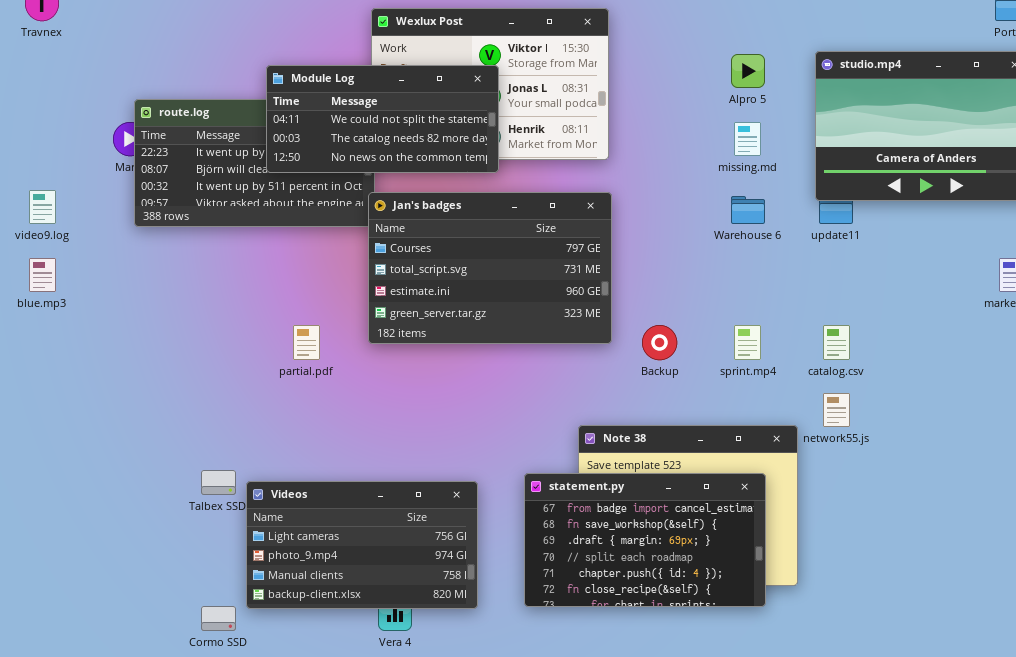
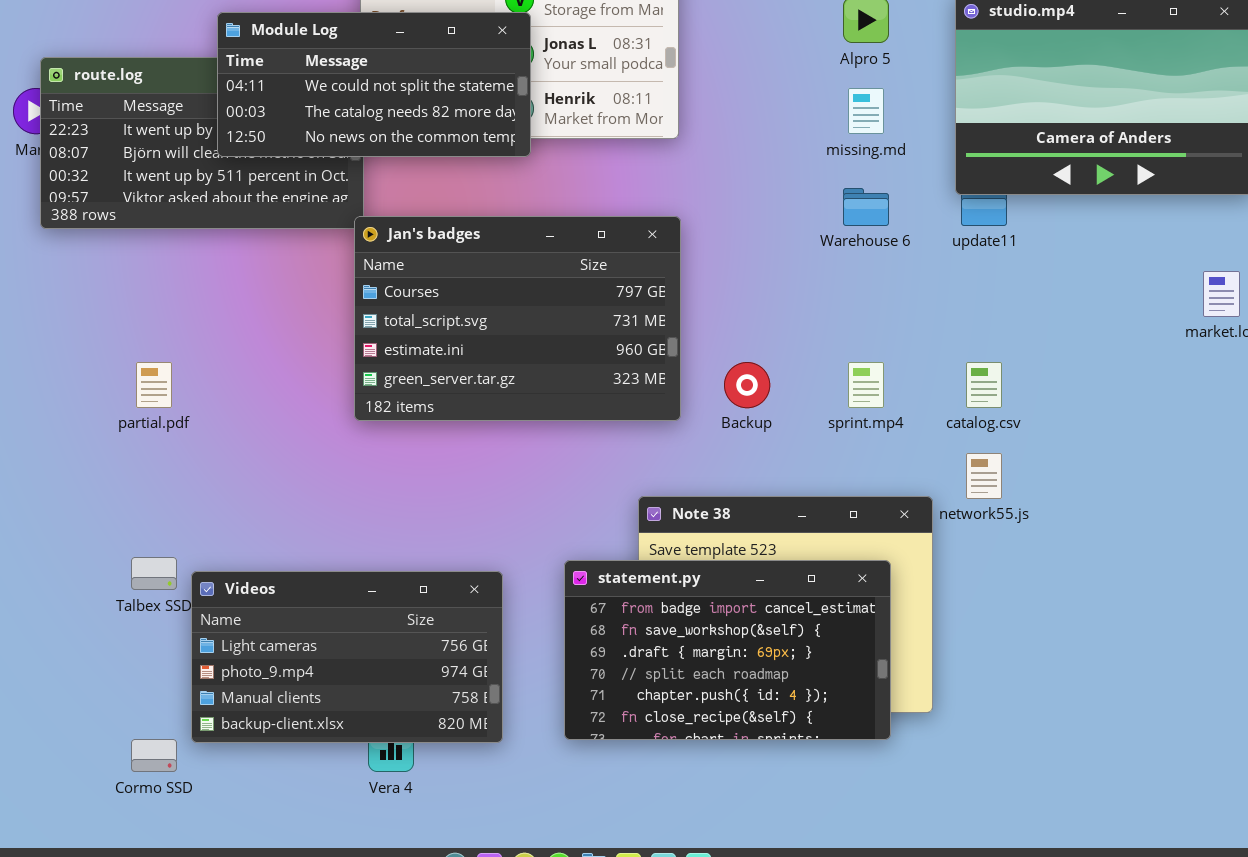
Jan's badges: [368,192,612,344] -> [354,216,681,421], moved
partial.pdf: [293,325,320,360] -> [136,362,172,408], moved

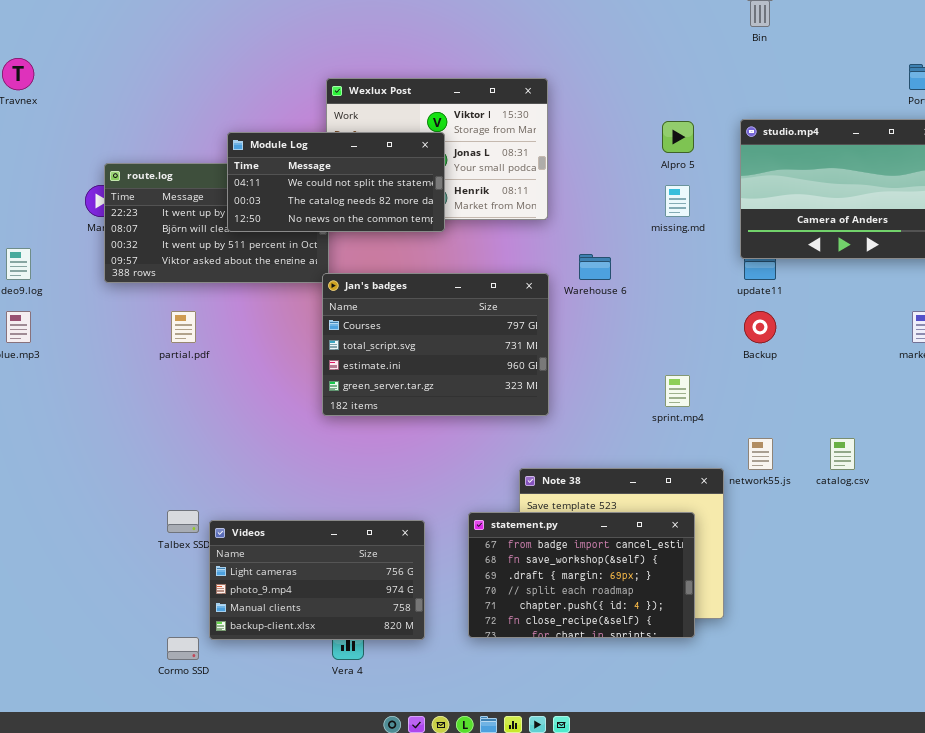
Warehouse 6: [843,188,889,226] -> [579,254,611,280], moved
partial.pdf: [136,362,172,408] -> [171,311,196,343], moved
Backup: [724,362,770,408] -> [744,311,776,343], moved
catalog.csv: [966,362,1002,408] -> [830,438,855,470], moved

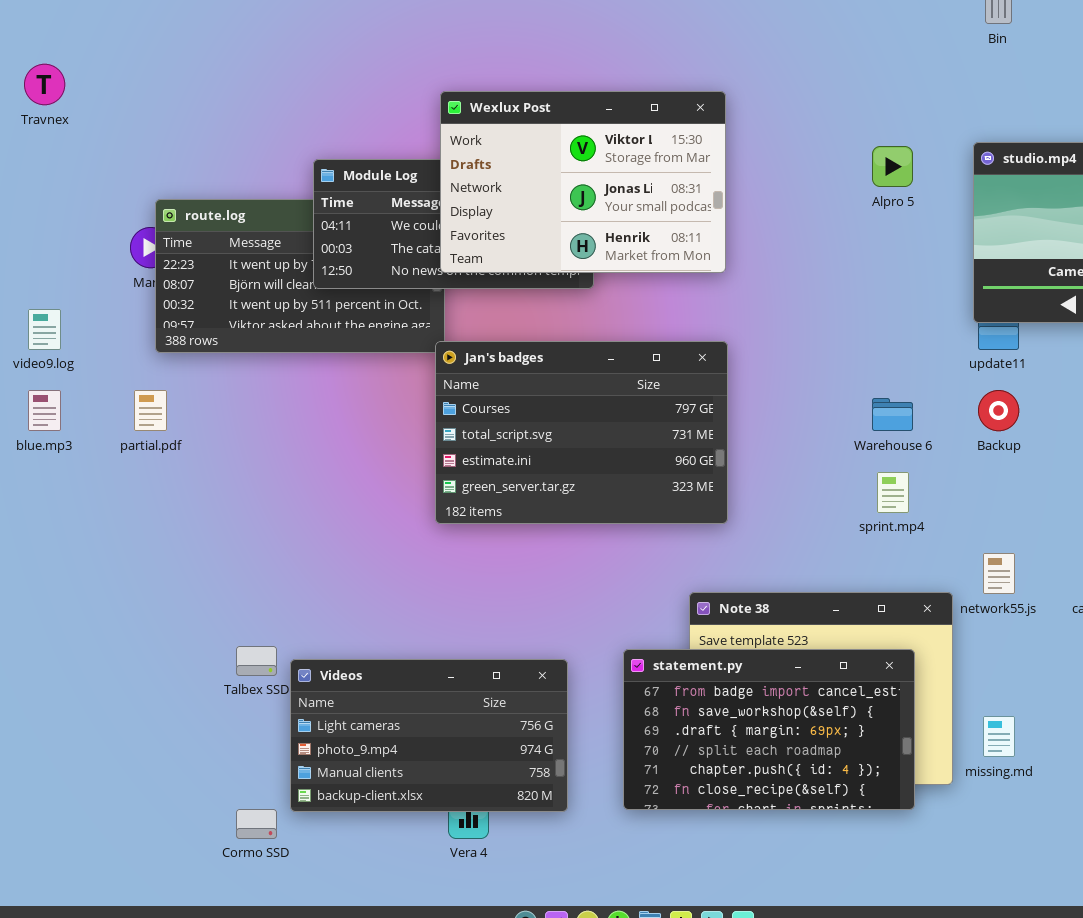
Wexlux Post: [326,78,548,220] -> [440,91,726,273], raised
missing.md: [665,185,690,217] -> [983,716,1015,757], moved
Warehouse 6: [579,254,611,280] -> [872,398,913,431], moved
partial.pdf: [171,311,196,343] -> [134,390,167,431], moved

